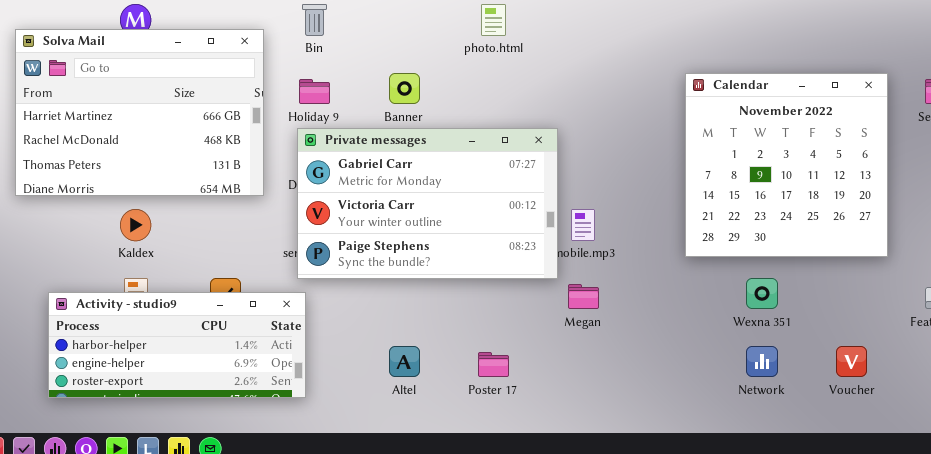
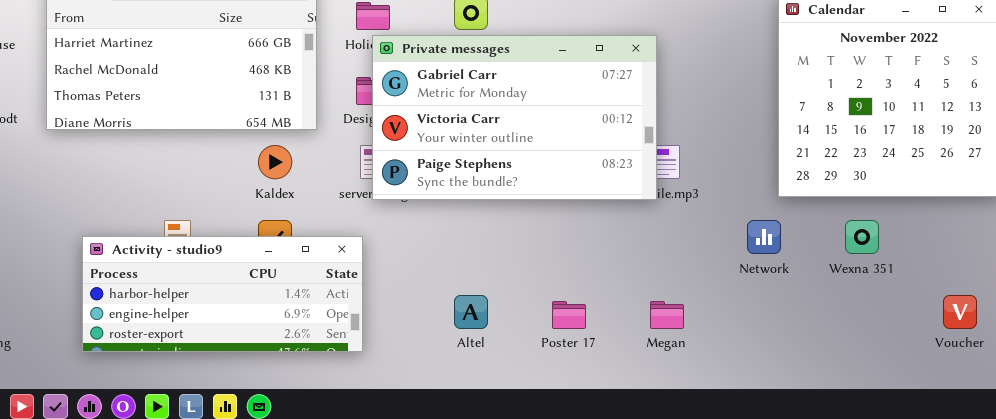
Private messages: [297,128,558,279] -> [372,35,657,200], moved
Kaldex: [120,209,151,241] -> [258,145,292,179], moved
Megan: [568,284,599,309] -> [650,301,684,329], moved
Network: [746,346,778,377] -> [747,220,781,254], moved

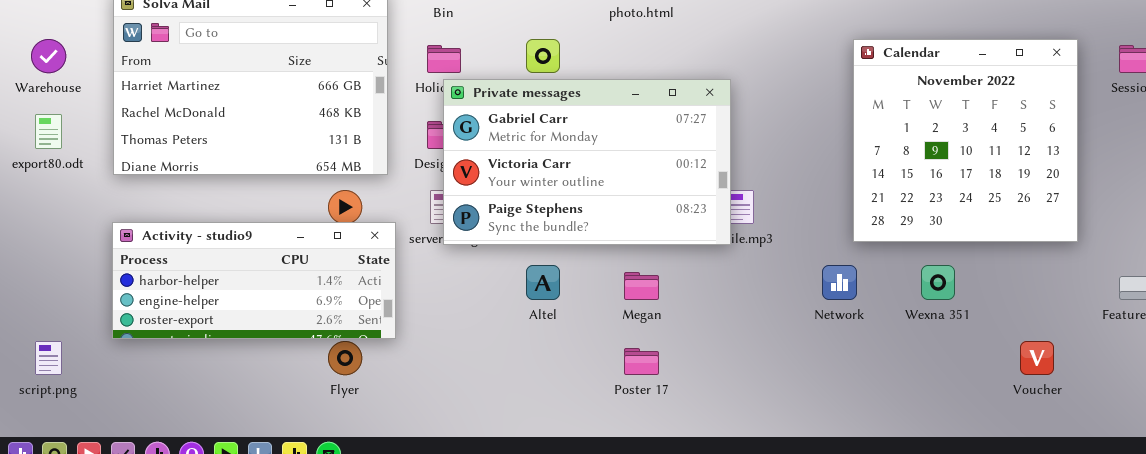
Activity - studio9: [82,236,363,352] -> [112,222,396,339], moved
Altel: [454,295,488,329] -> [526,265,560,300], moved
Megan: [650,301,684,329] -> [624,272,659,300], moved

